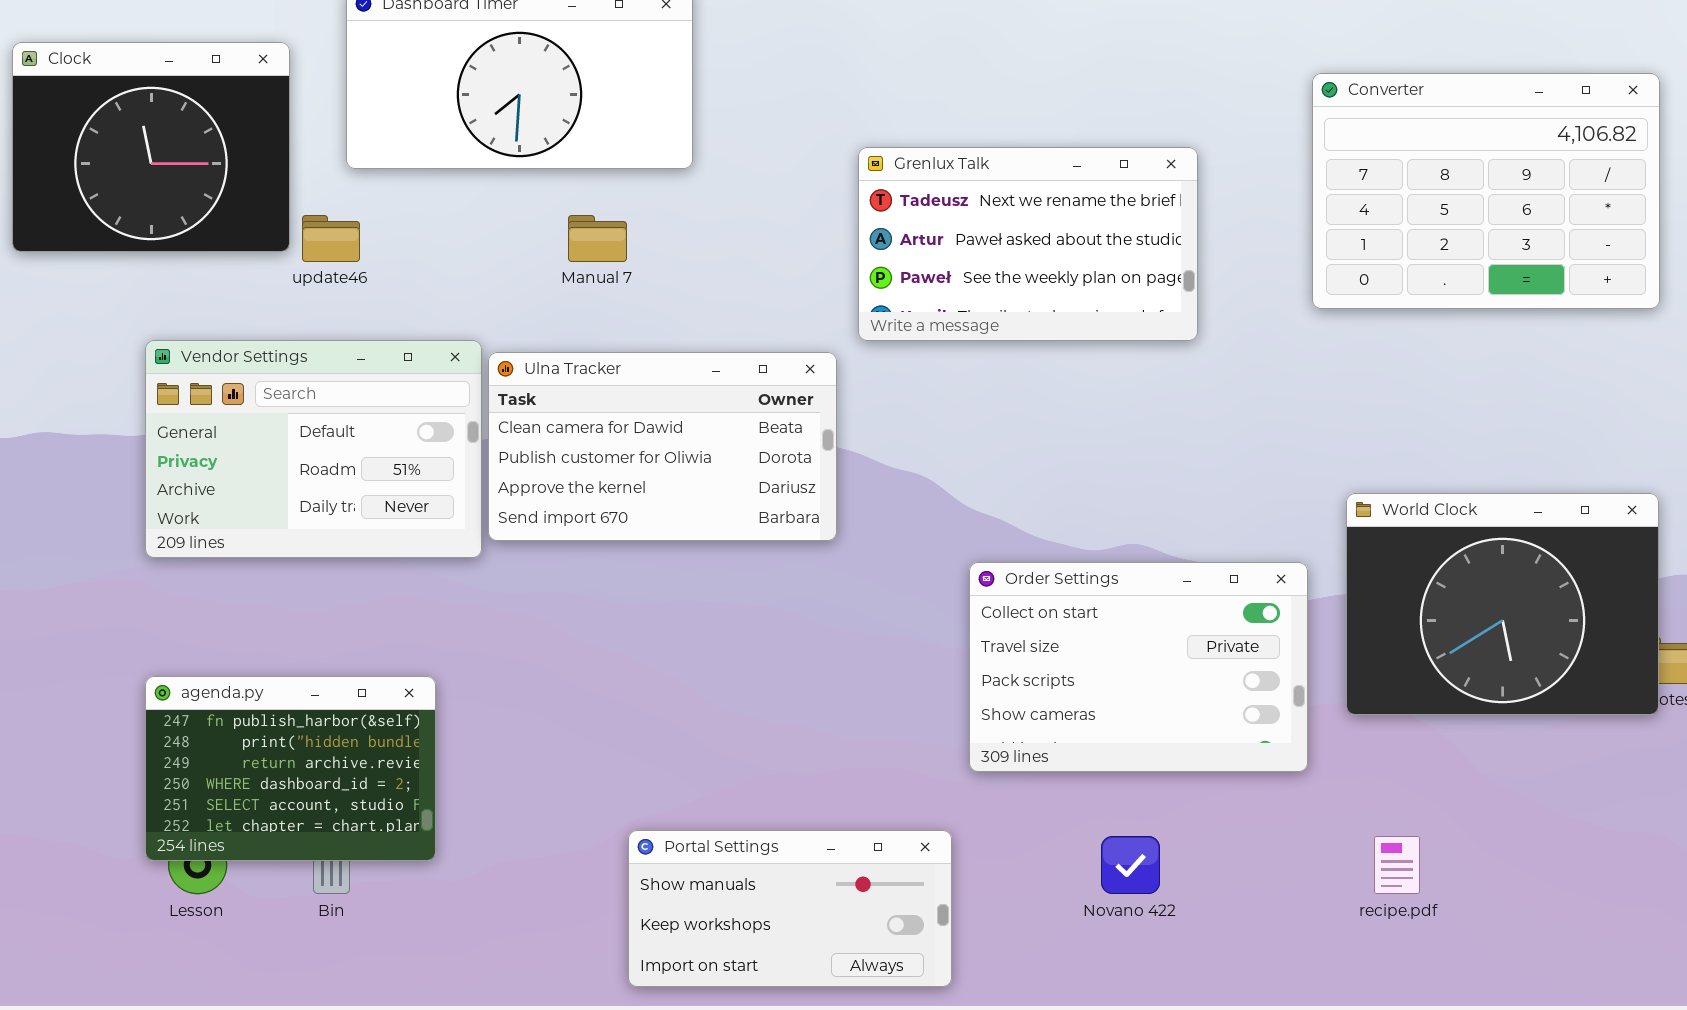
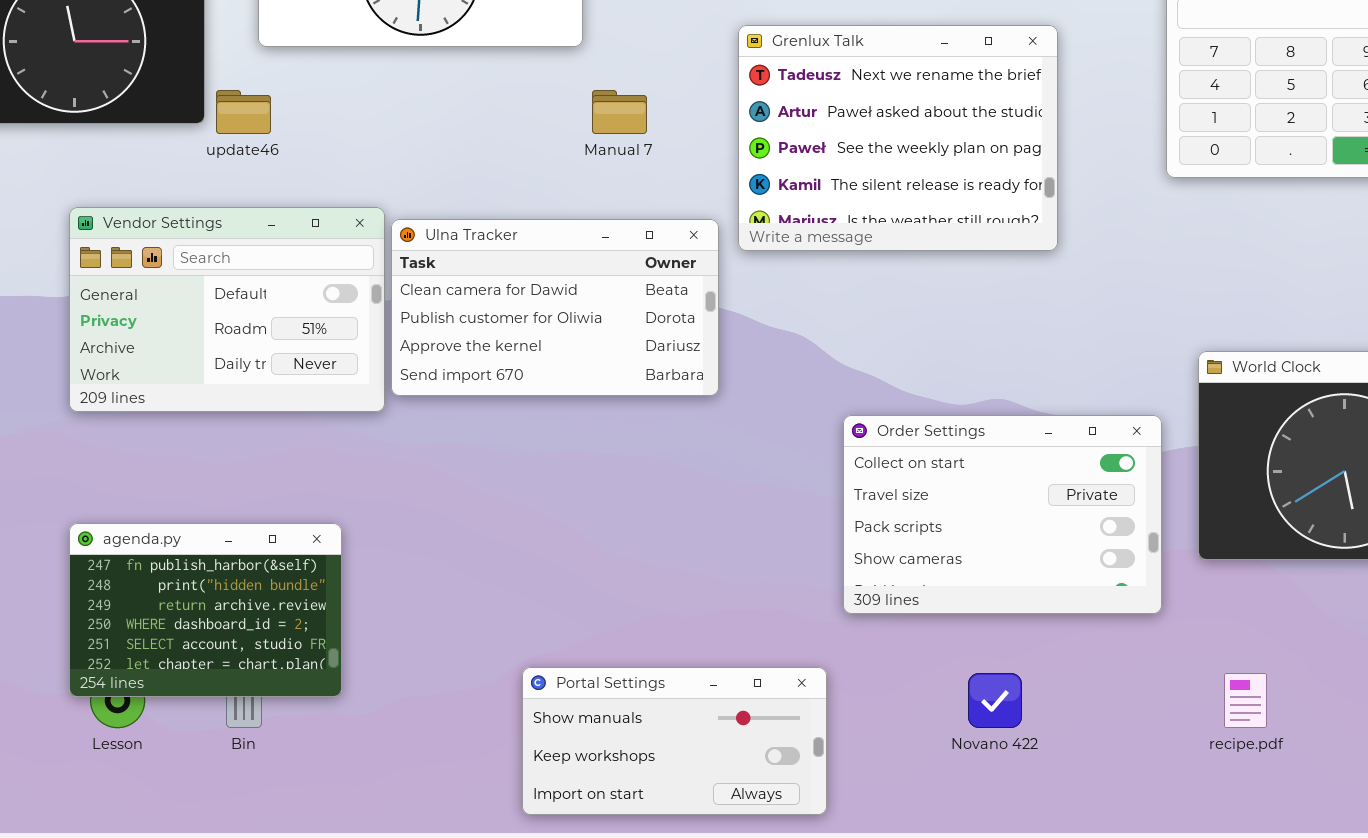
Grenlux Talk: [858,147,1198,341] -> [738,25,1058,251], resized
Manual 7: [568,215,627,262] -> [592,90,647,134], moved

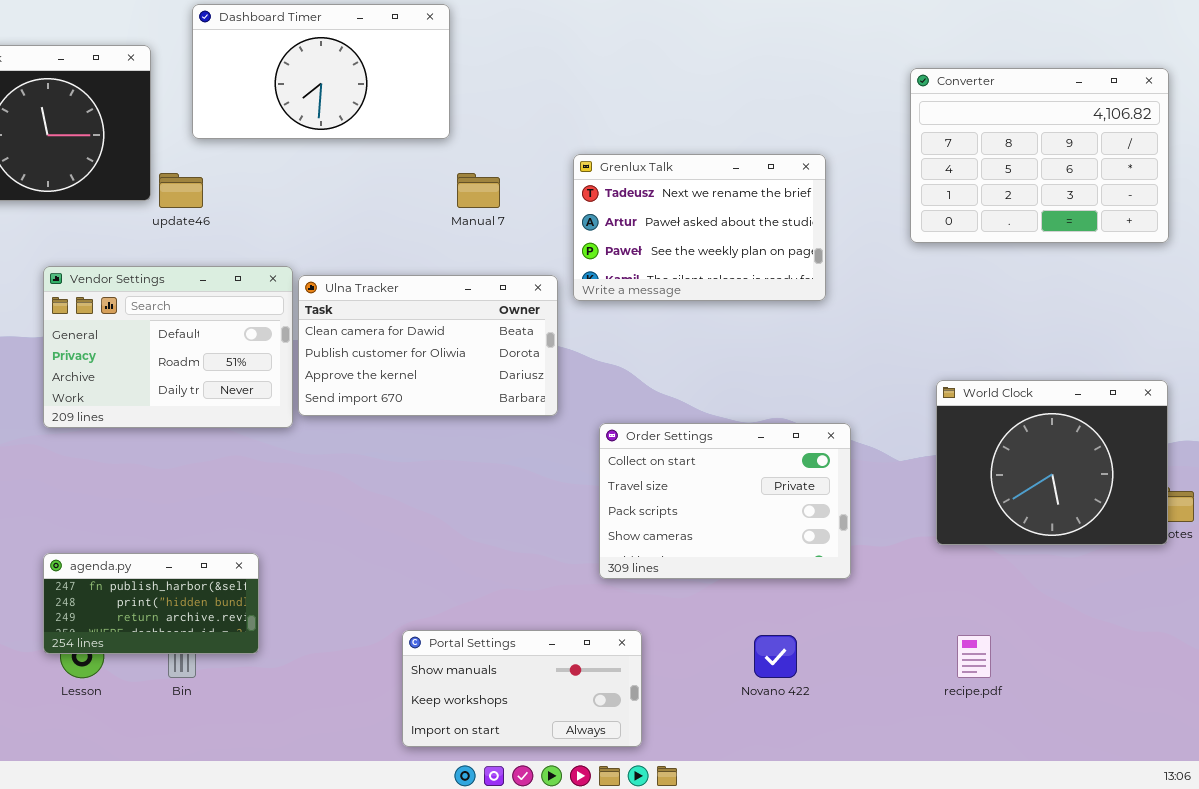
Grenlux Talk: [738,25,1058,251] -> [573,154,826,301], resized
Order Settings: [843,415,1162,614] -> [599,423,851,579], moved
agenda.py: [69,523,342,697] -> [43,553,259,654], resized

